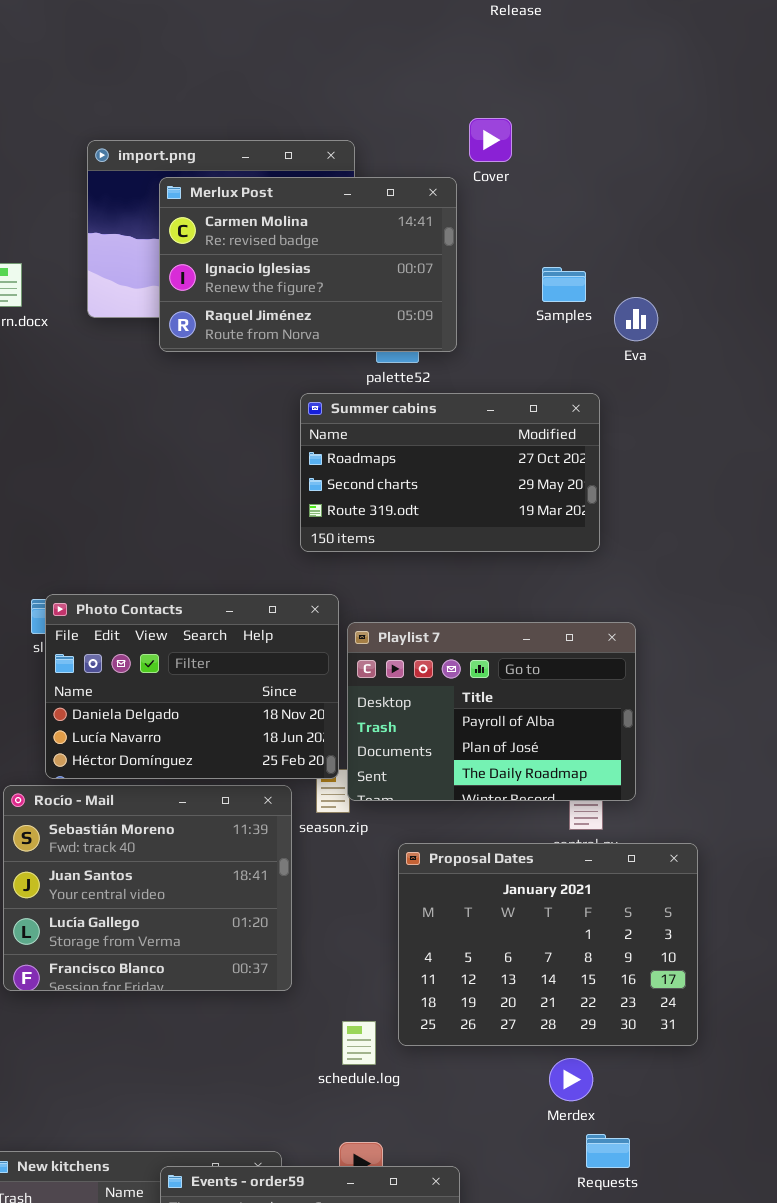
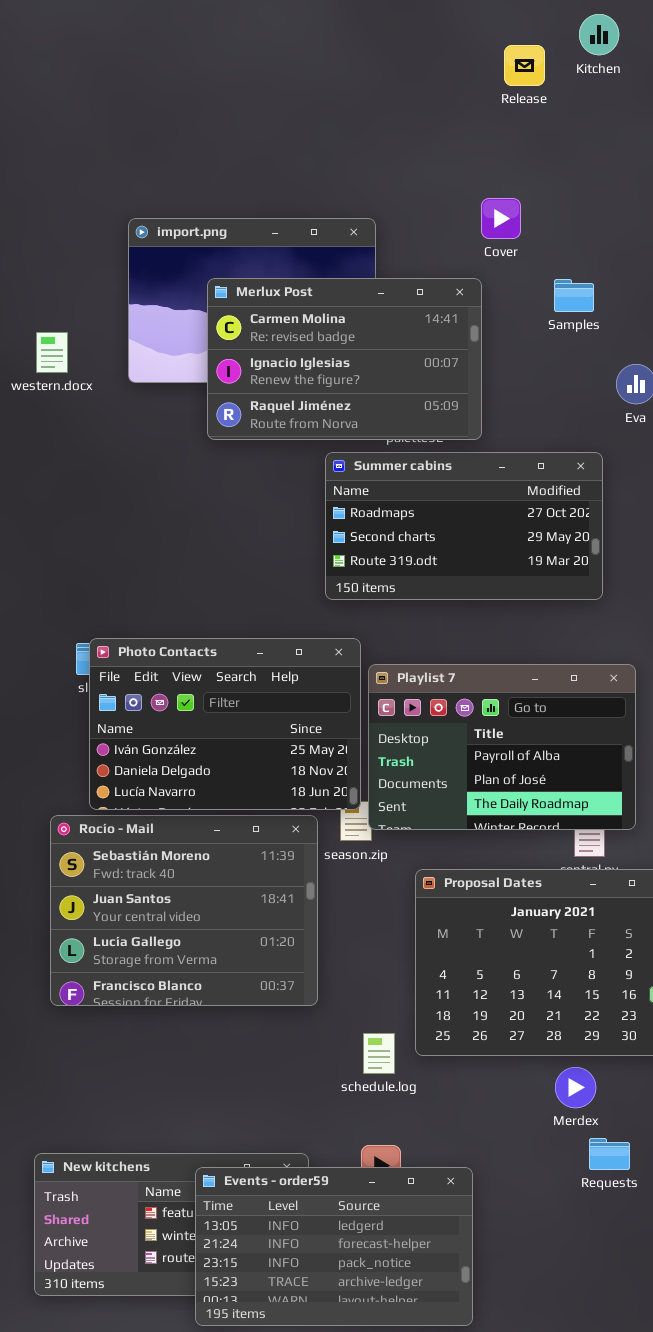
Merlux Post: [159,177,457,352] -> [207,278,482,440], moved
Samples: [542,267,586,302] -> [554,279,594,312], moved
Photo Contacts: [45,594,339,779] -> [89,638,361,810], scrolled up 1 row

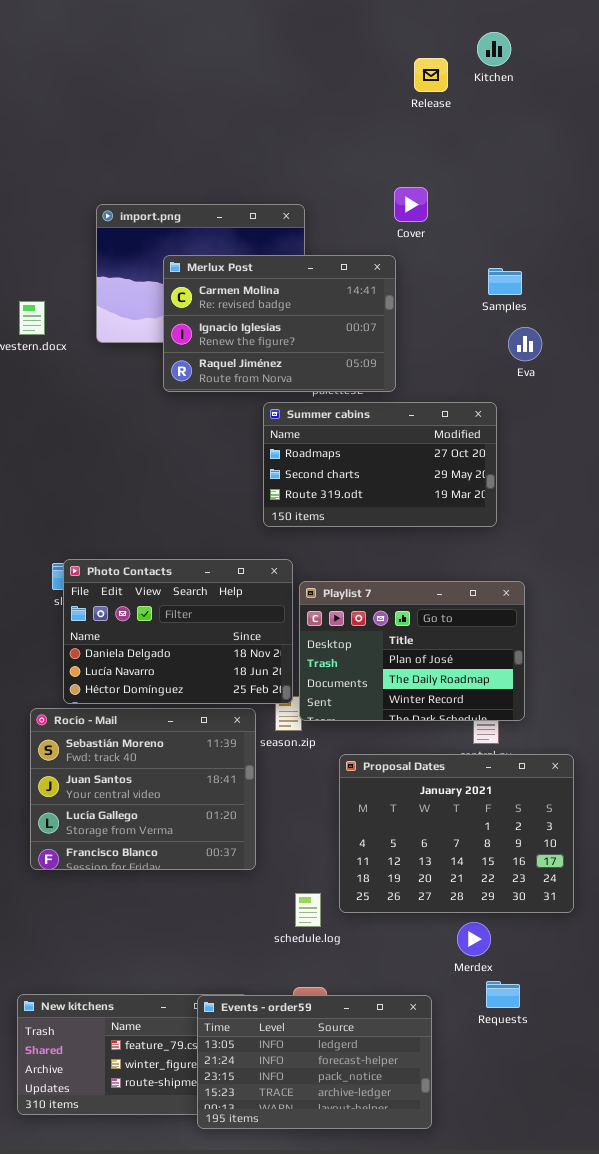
Samples: [554,279,594,312] -> [488,268,522,295], moved
Photo Contacts: [89,638,361,810] -> [63,559,293,704], scrolled down 1 row
Playlist 7: [368,664,636,830] -> [299,581,525,721], scrolled down 1 row
Events - order59: [195,1167,473,1326] -> [197,995,432,1129], moved

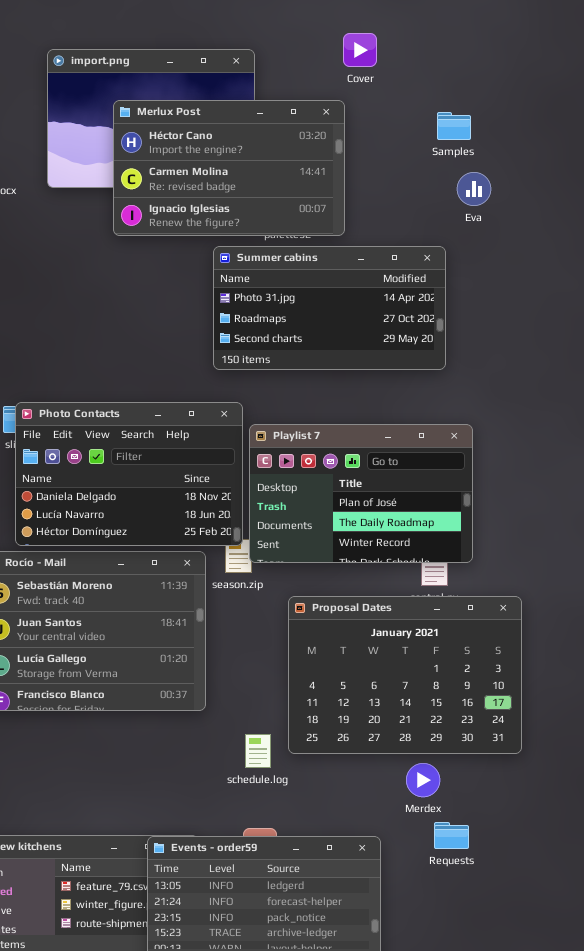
Merlux Post: [163,255,396,392] -> [113,100,345,236], scrolled up 1 row
Summer cabins: [263,402,497,527] -> [213,246,446,370], scrolled up 1 row

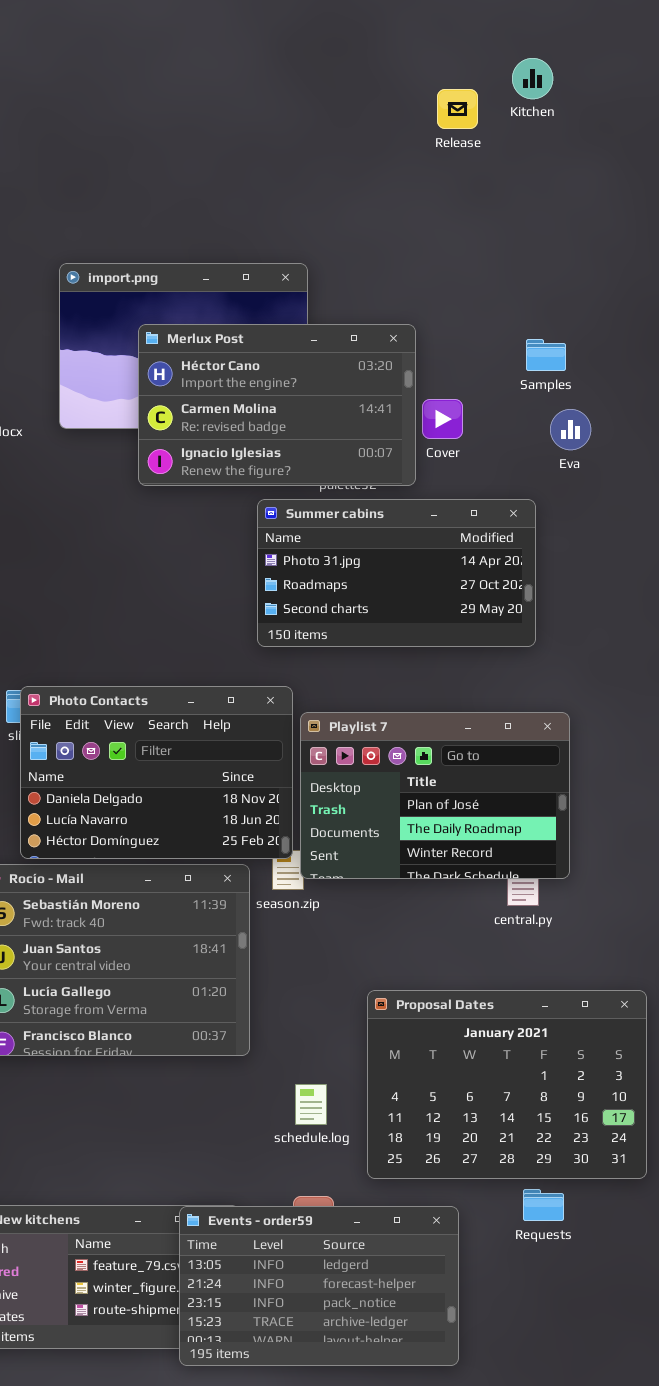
Cover: [343,33,377,67] -> [422,399,463,439], moved
Proposal Dates: [288,596,522,754] -> [367,990,647,1179], moved

